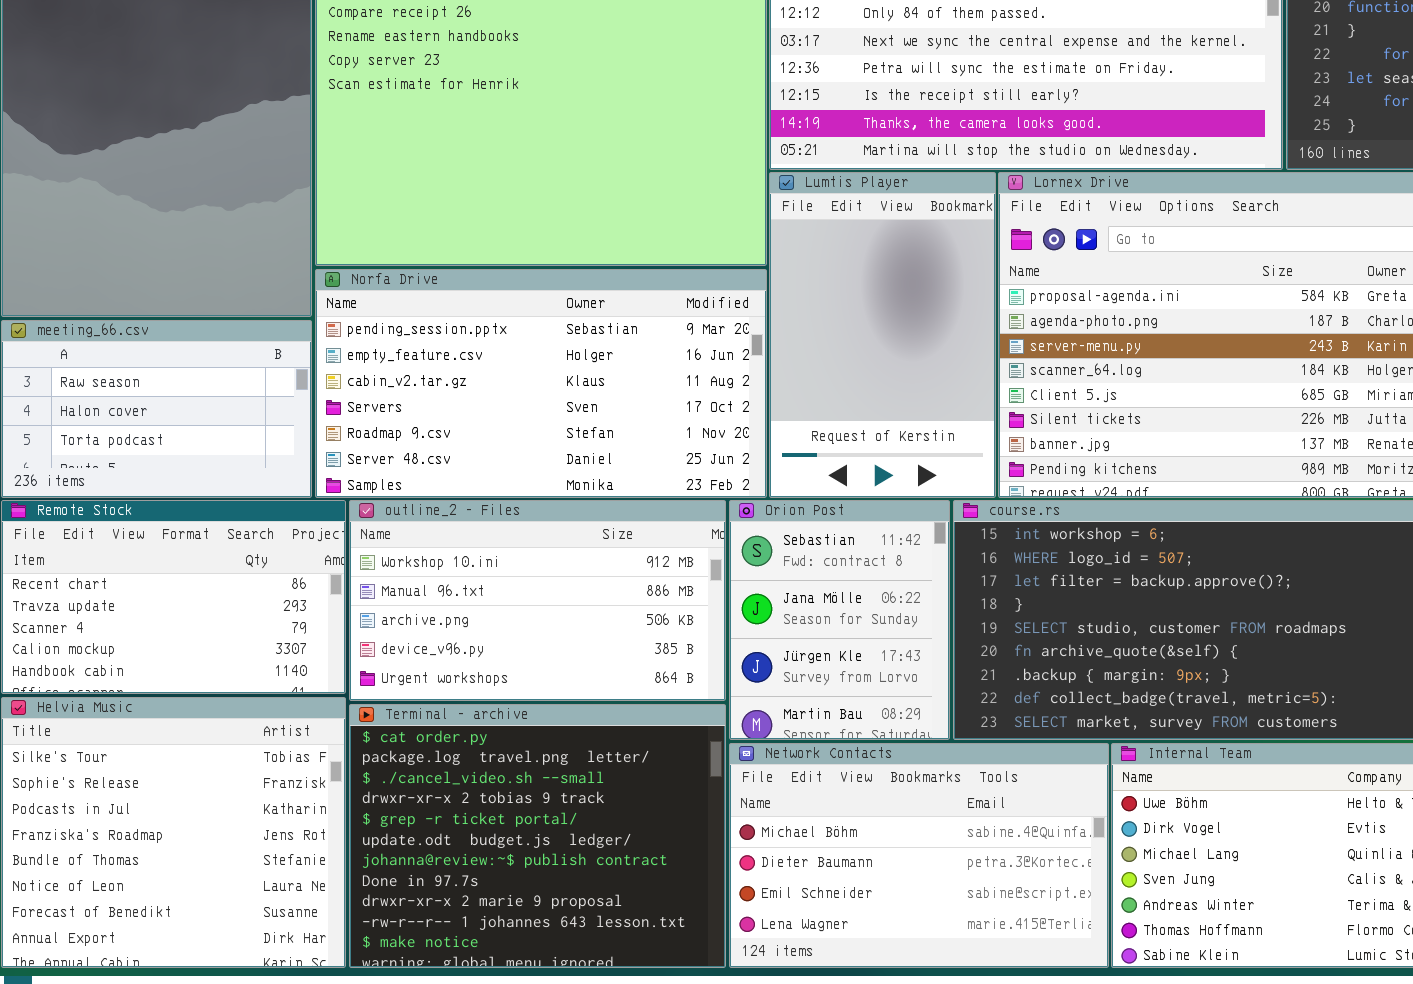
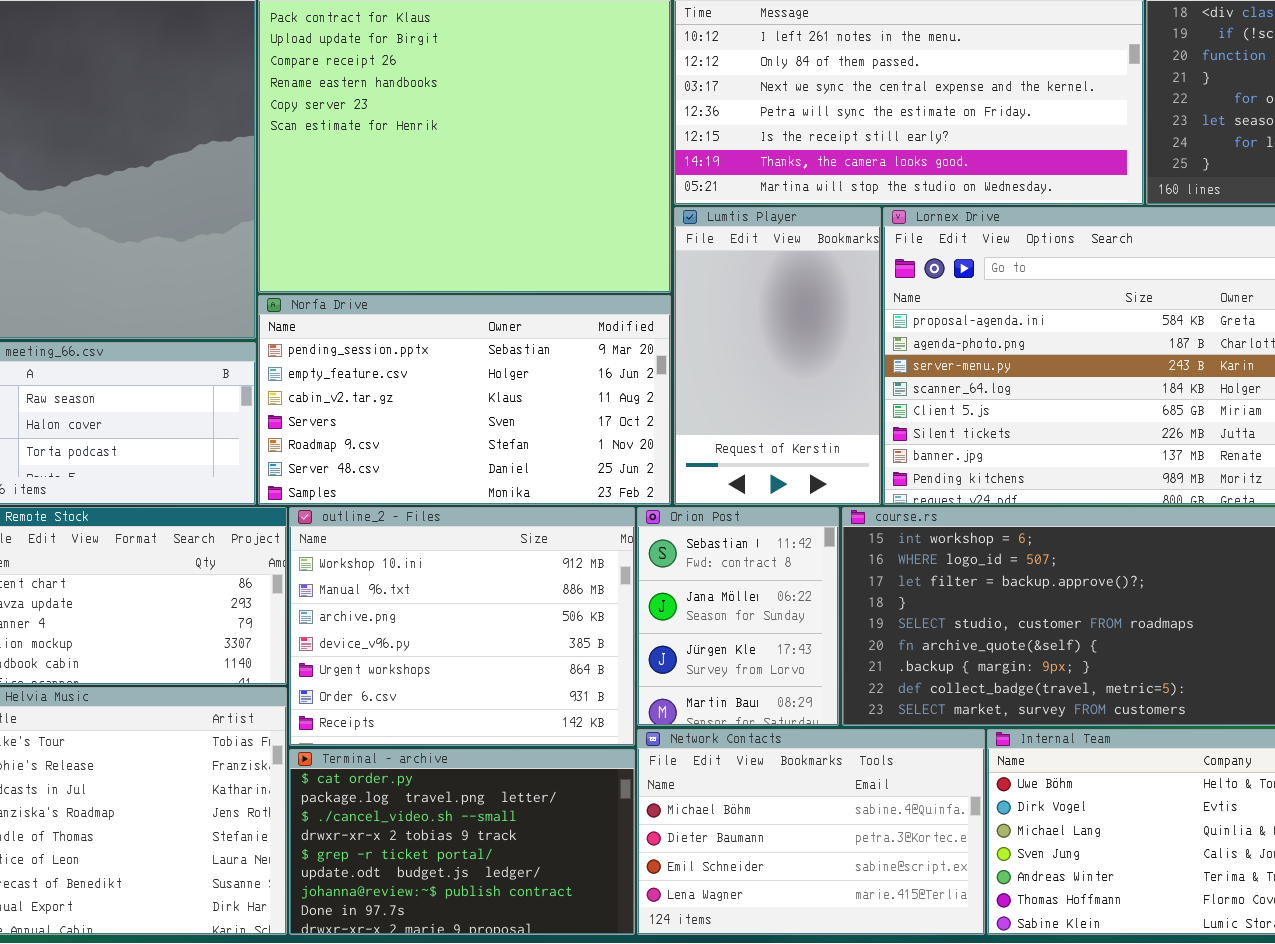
outline_2 - Files: [349,500,726,701] -> [289,507,635,746], resized
Terminal - archive: [349,704,726,968] -> [289,749,635,935], resized

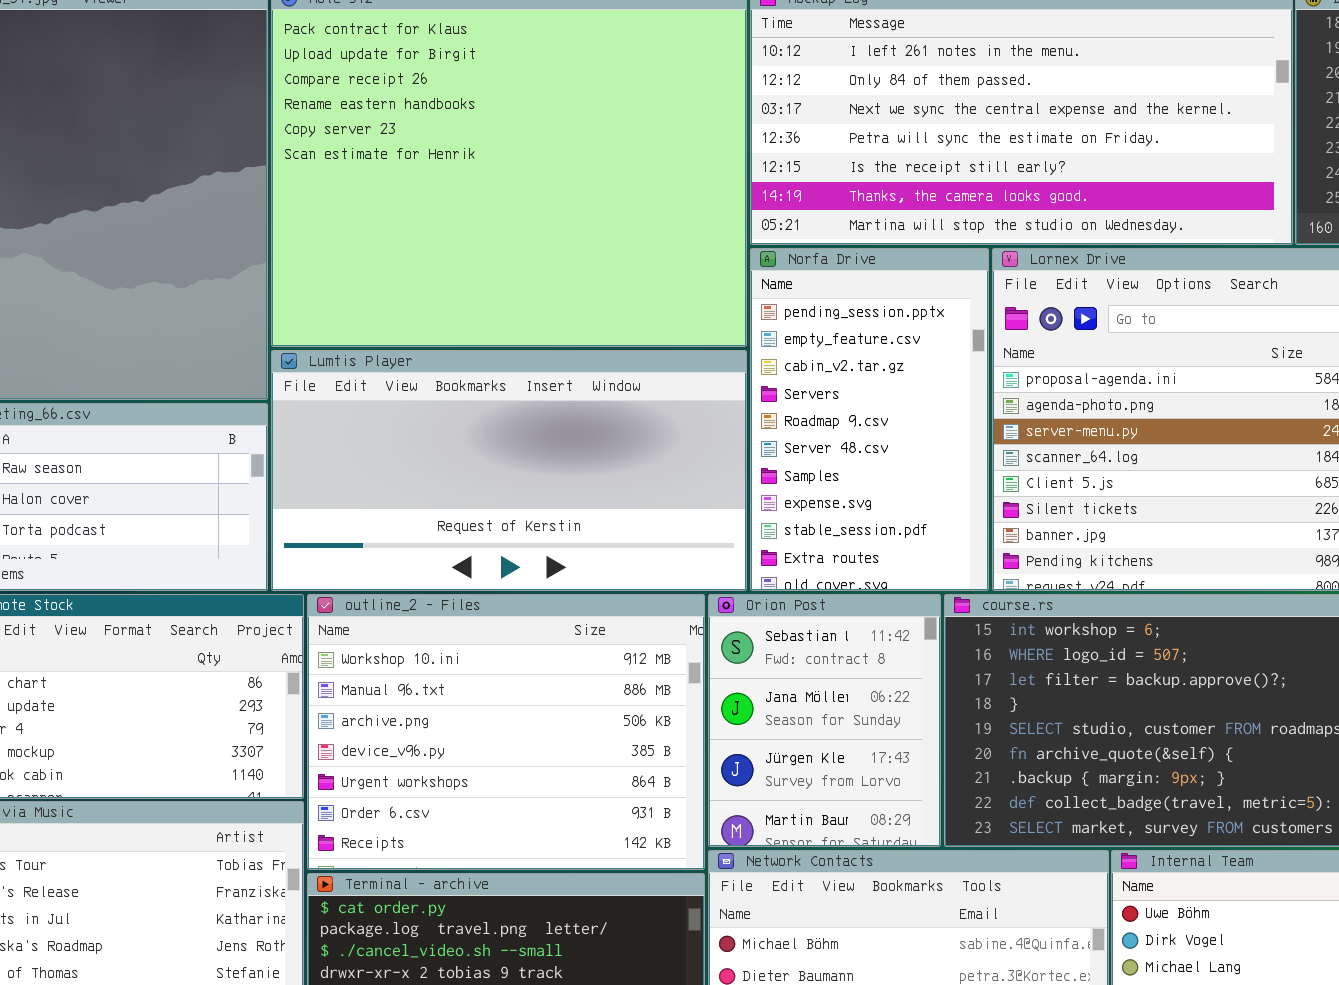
Lumtis Player: [674,207,881,505] -> [271,350,747,591], moved, resized
Norfa Drive: [258,295,671,505] -> [750,248,989,591], moved, resized

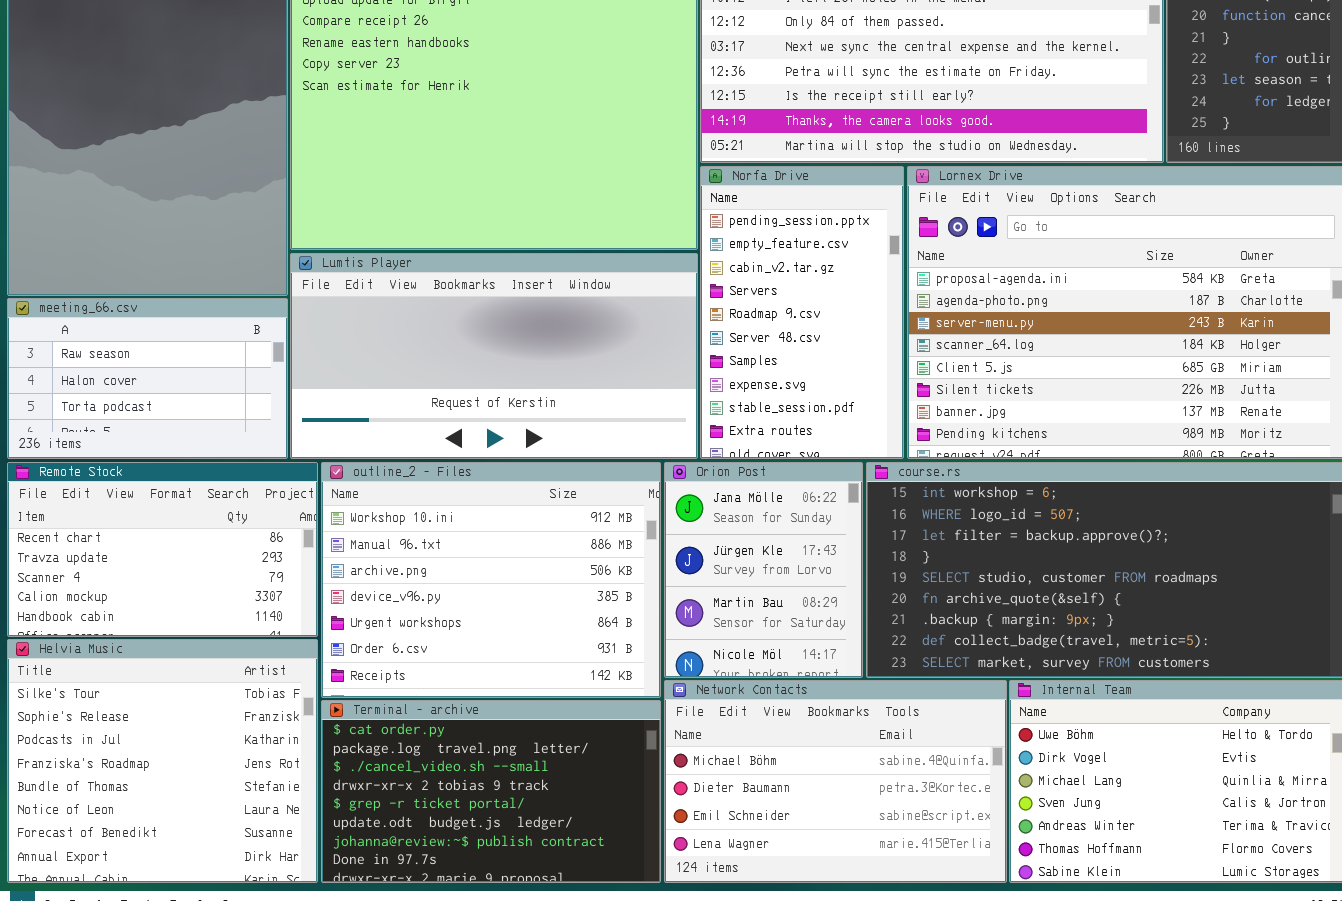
Orion Post: [708,594,941,847] -> [664,462,863,678], scrolled down 1 row

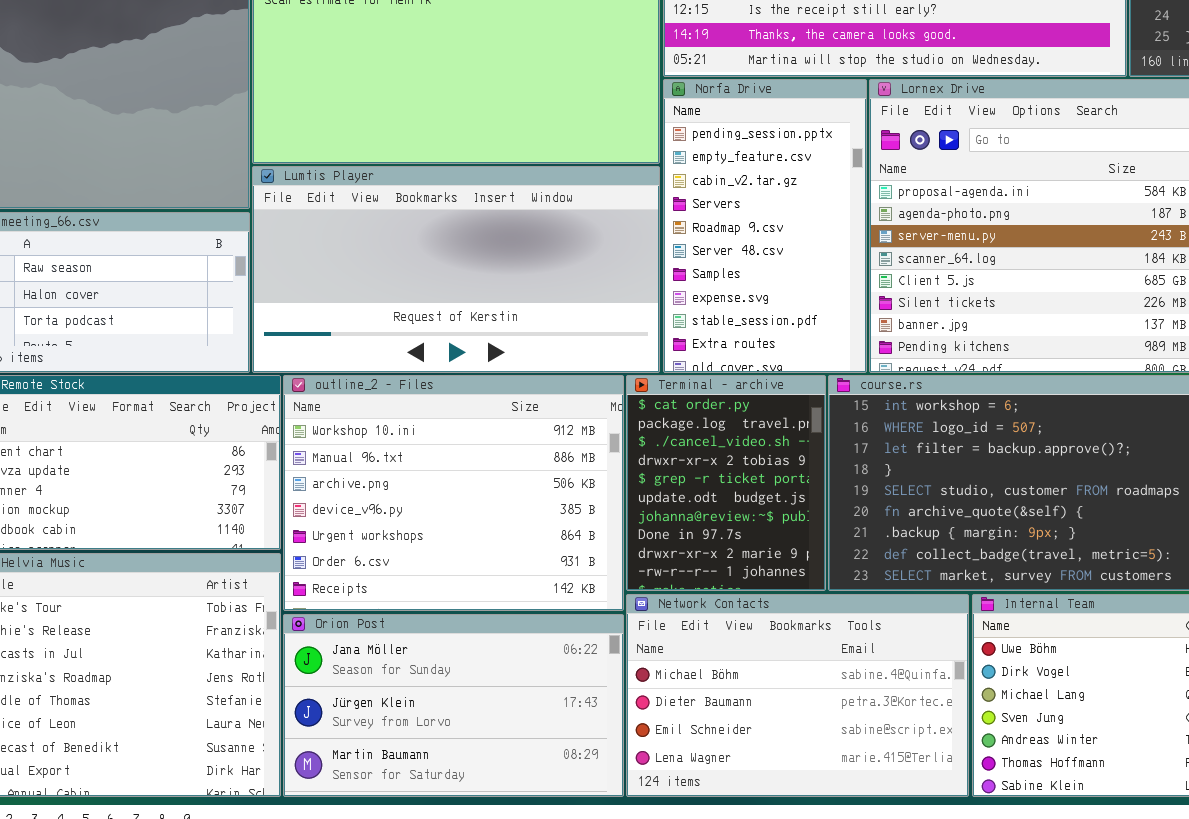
Orion Post: [664,462,863,678] -> [283,614,624,797], moved, resized
Terminal - archive: [321,700,661,883] -> [626,375,826,591], moved, resized

